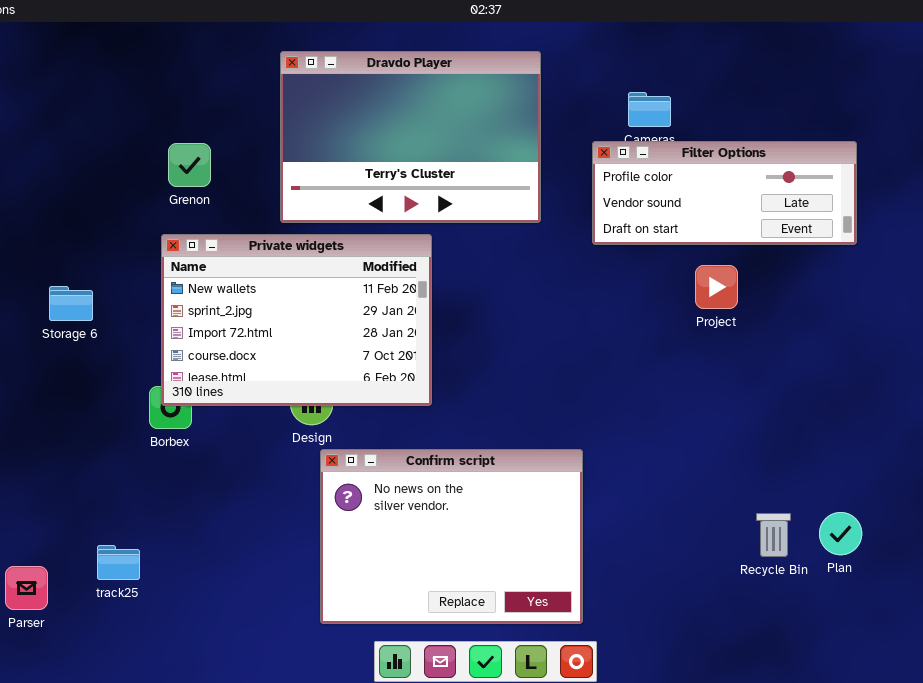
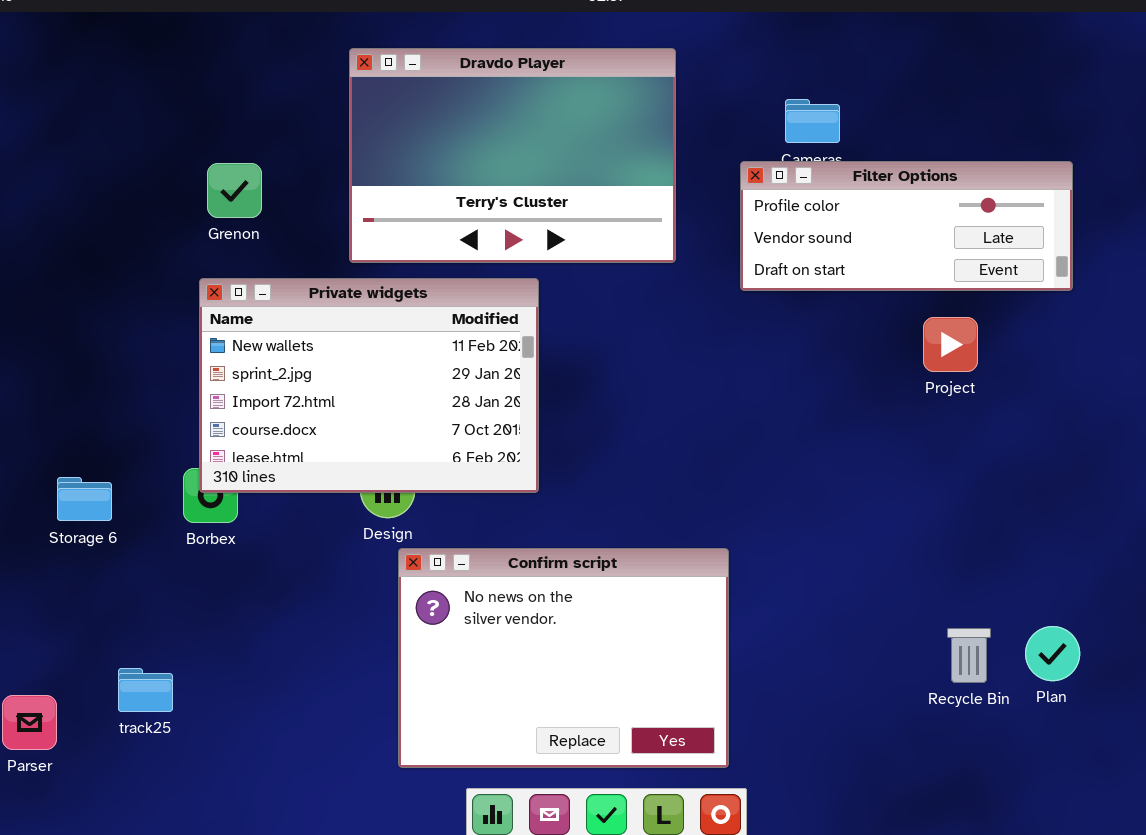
Project: [695,265,738,309] -> [923,317,978,372], moved
Storage 6: [49,286,93,321] -> [57,477,112,521], moved

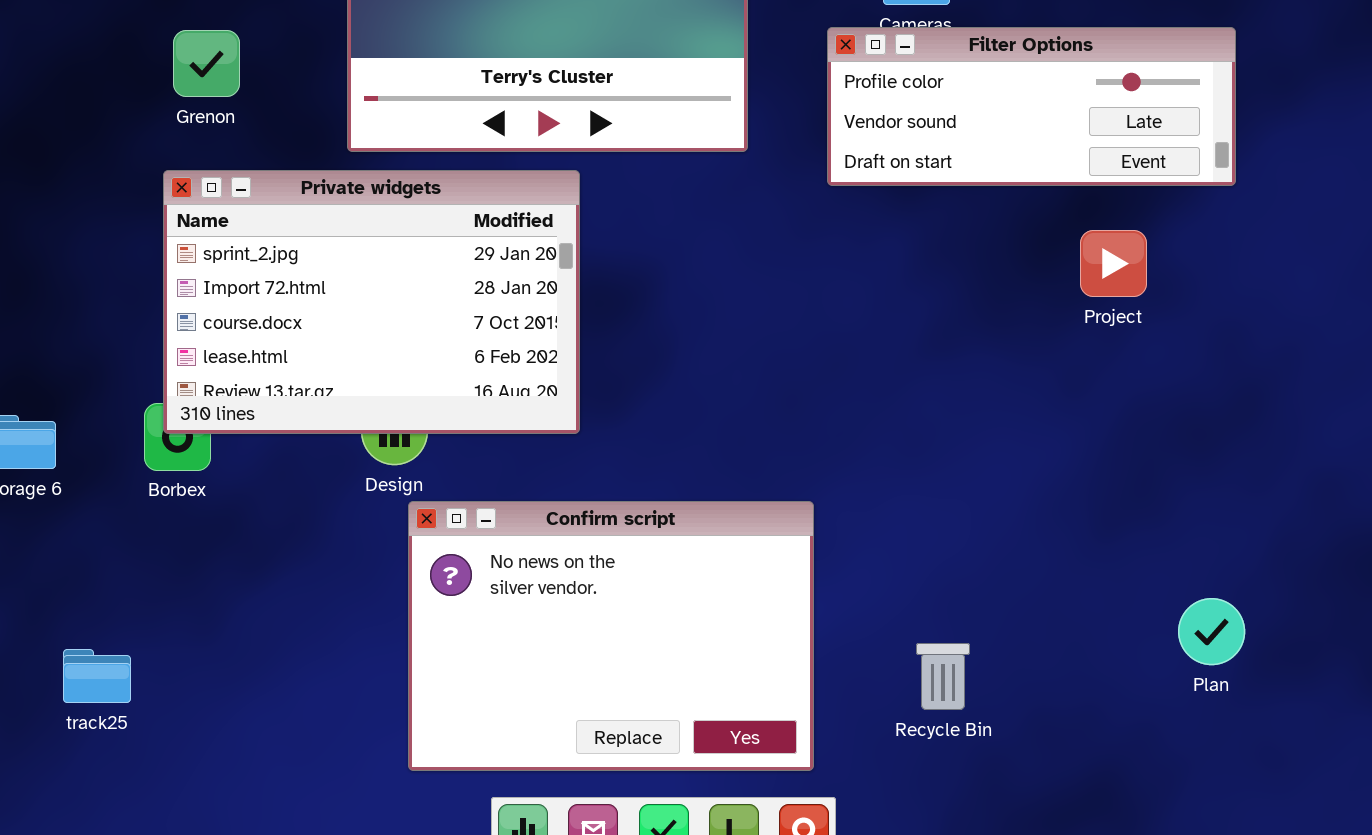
Private widgets: [199,278,539,493] -> [163,170,580,434], scrolled down 1 row
Project: [923,317,978,372] -> [1080,230,1147,297], moved
Recycle Bin: [947,628,991,683] -> [916,643,970,710], moved

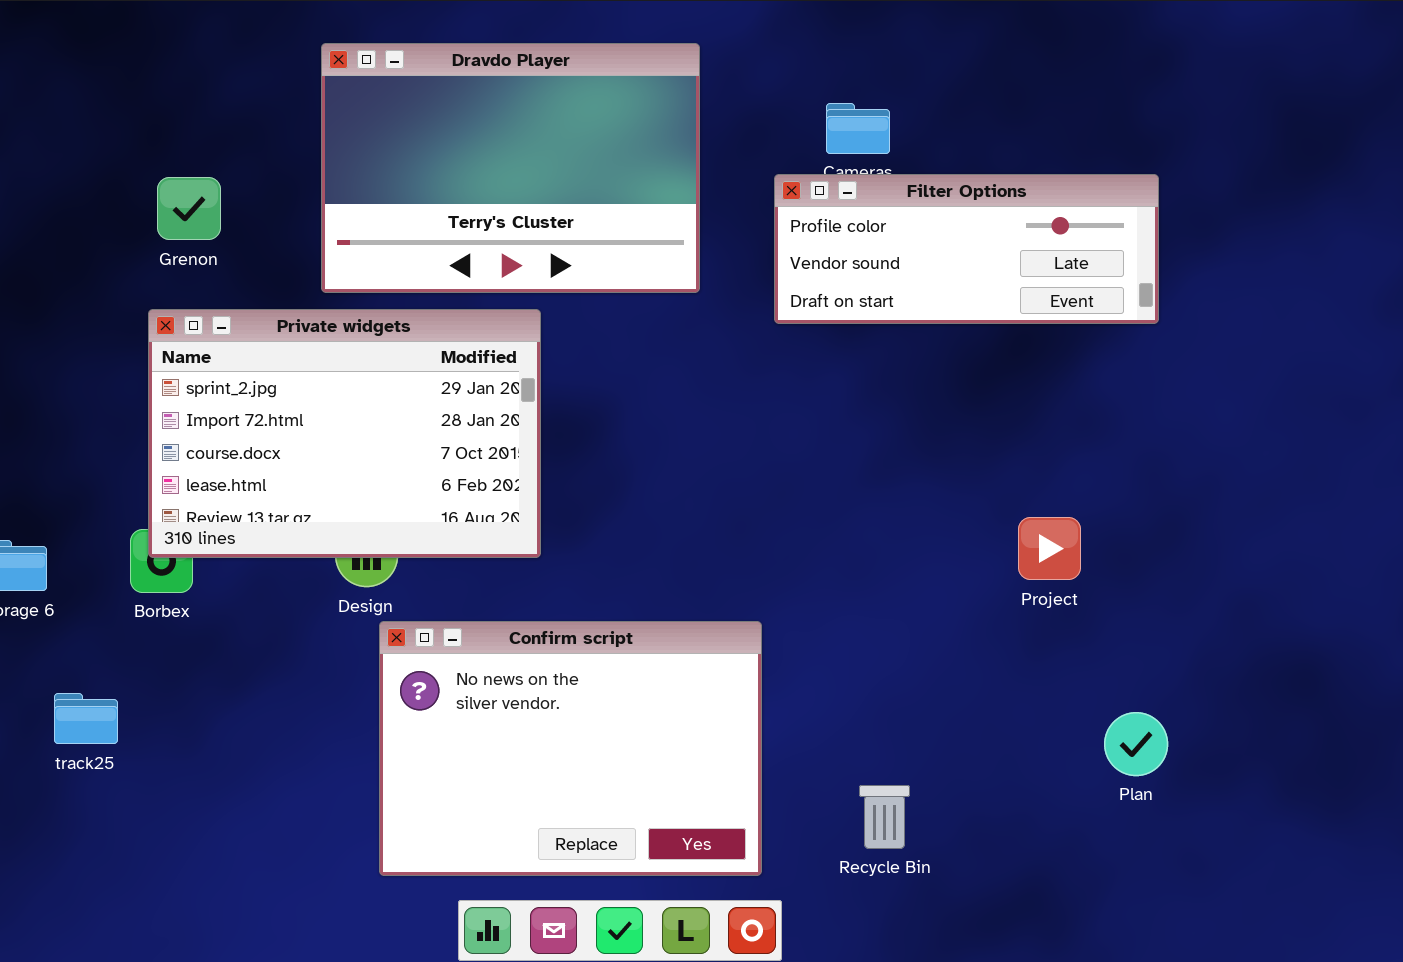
Project: [1080,230,1147,297] -> [1018,517,1081,580], moved
Recycle Bin: [916,643,970,710] -> [859,785,910,849], moved
track25: [63,649,131,703] -> [54,693,118,744], moved

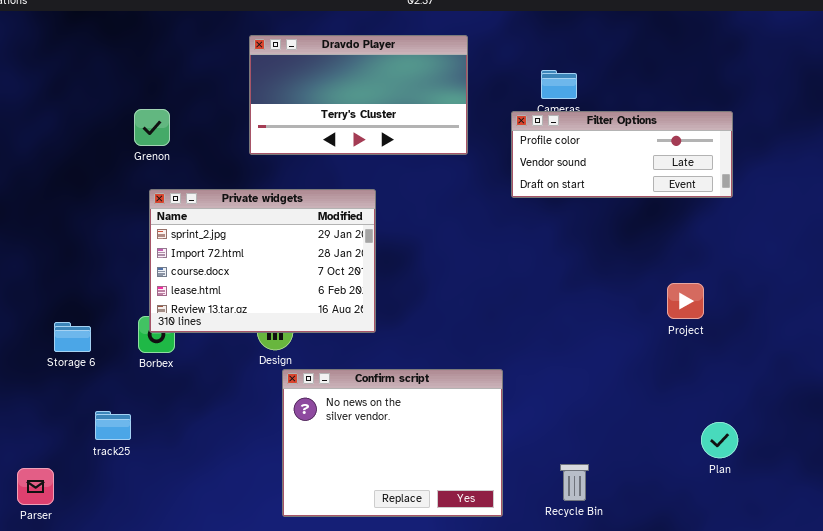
Dravdo Player: [321,43,700,293] -> [249,35,468,155], resized
Grenon: [157,177,221,240] -> [134,109,170,146], moved
Project: [1018,517,1081,580] -> [667,283,704,319], moved

